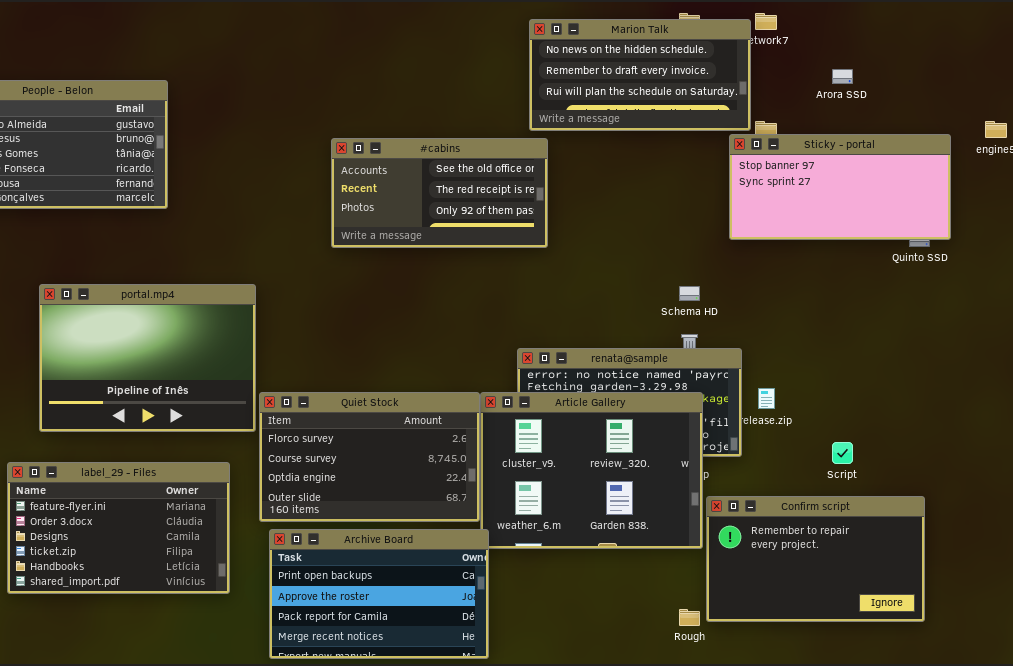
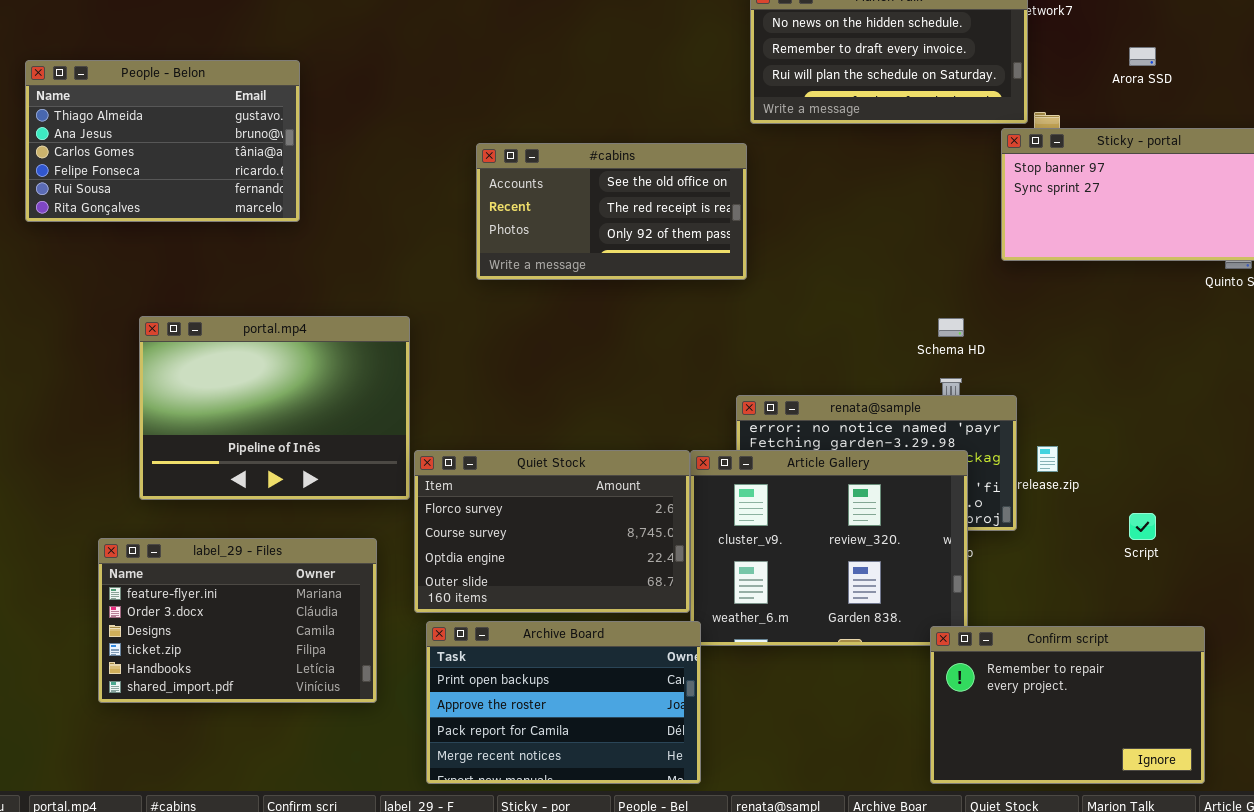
#cabins: [331,138,548,248] -> [476,143,747,280], moved
Confirm script: [706,496,925,622] -> [930,626,1205,784], moved

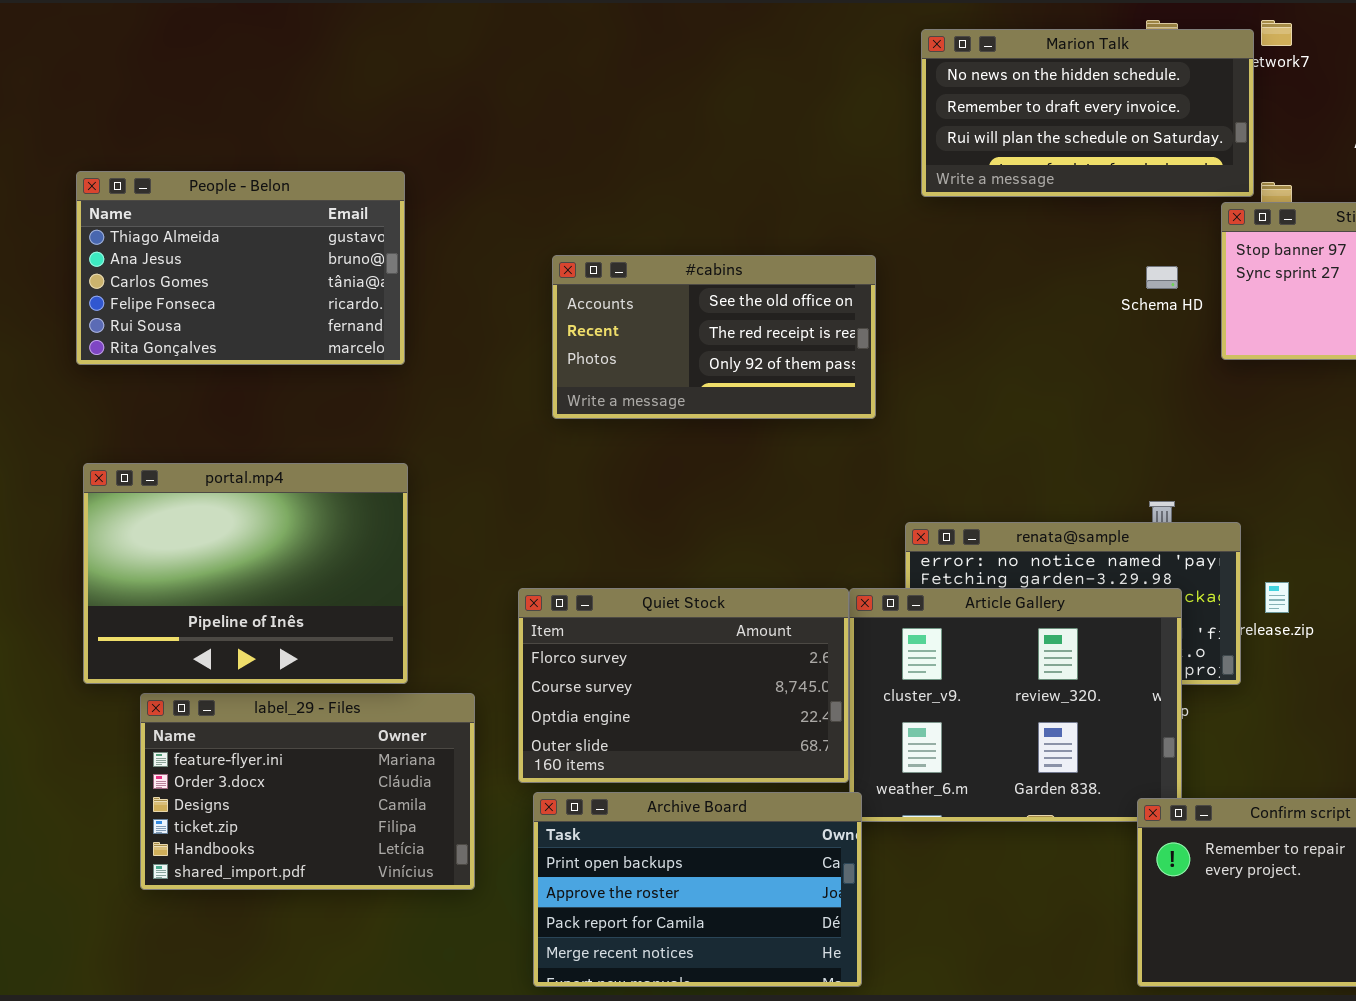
People - Belon: [25,60,300,222] -> [76,171,405,365], moved
#cabins: [476,143,747,280] -> [552,255,876,419], moved
portal.mp4: [139,316,410,500] -> [83,463,408,684], moved
Schema HD: [938,318,964,337] -> [1146,266,1178,289], moved

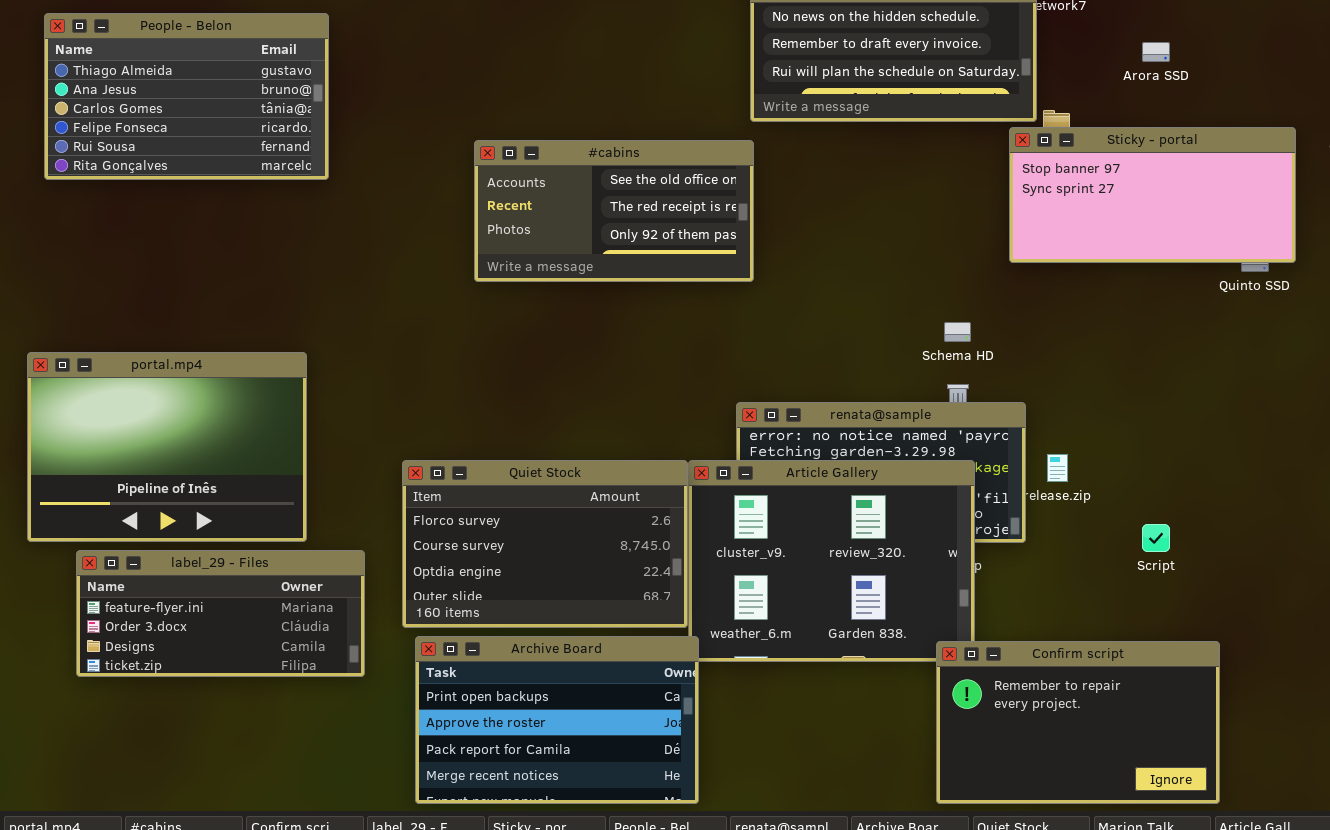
People - Belon: [76,171,405,365] -> [44,13,329,180], moved
#cabins: [552,255,876,419] -> [474,140,754,282], moved
Schema HD: [1146,266,1178,289] -> [944,322,971,342], moved
label_29 - Files: [140,693,475,890] -> [76,550,365,677], resized

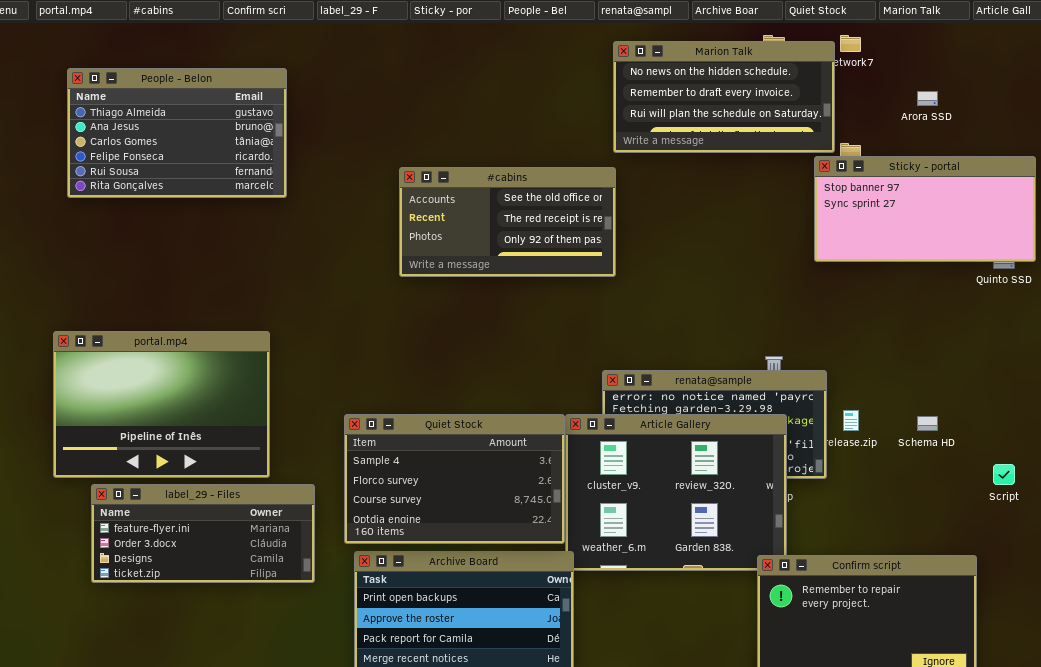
Schema HD: [944,322,971,342] -> [917,416,938,431], moved
Quiet Stock: [402,460,688,628] -> [344,414,565,544], scrolled up 1 row
Script: [1142,524,1170,552] -> [993,464,1015,485], moved

